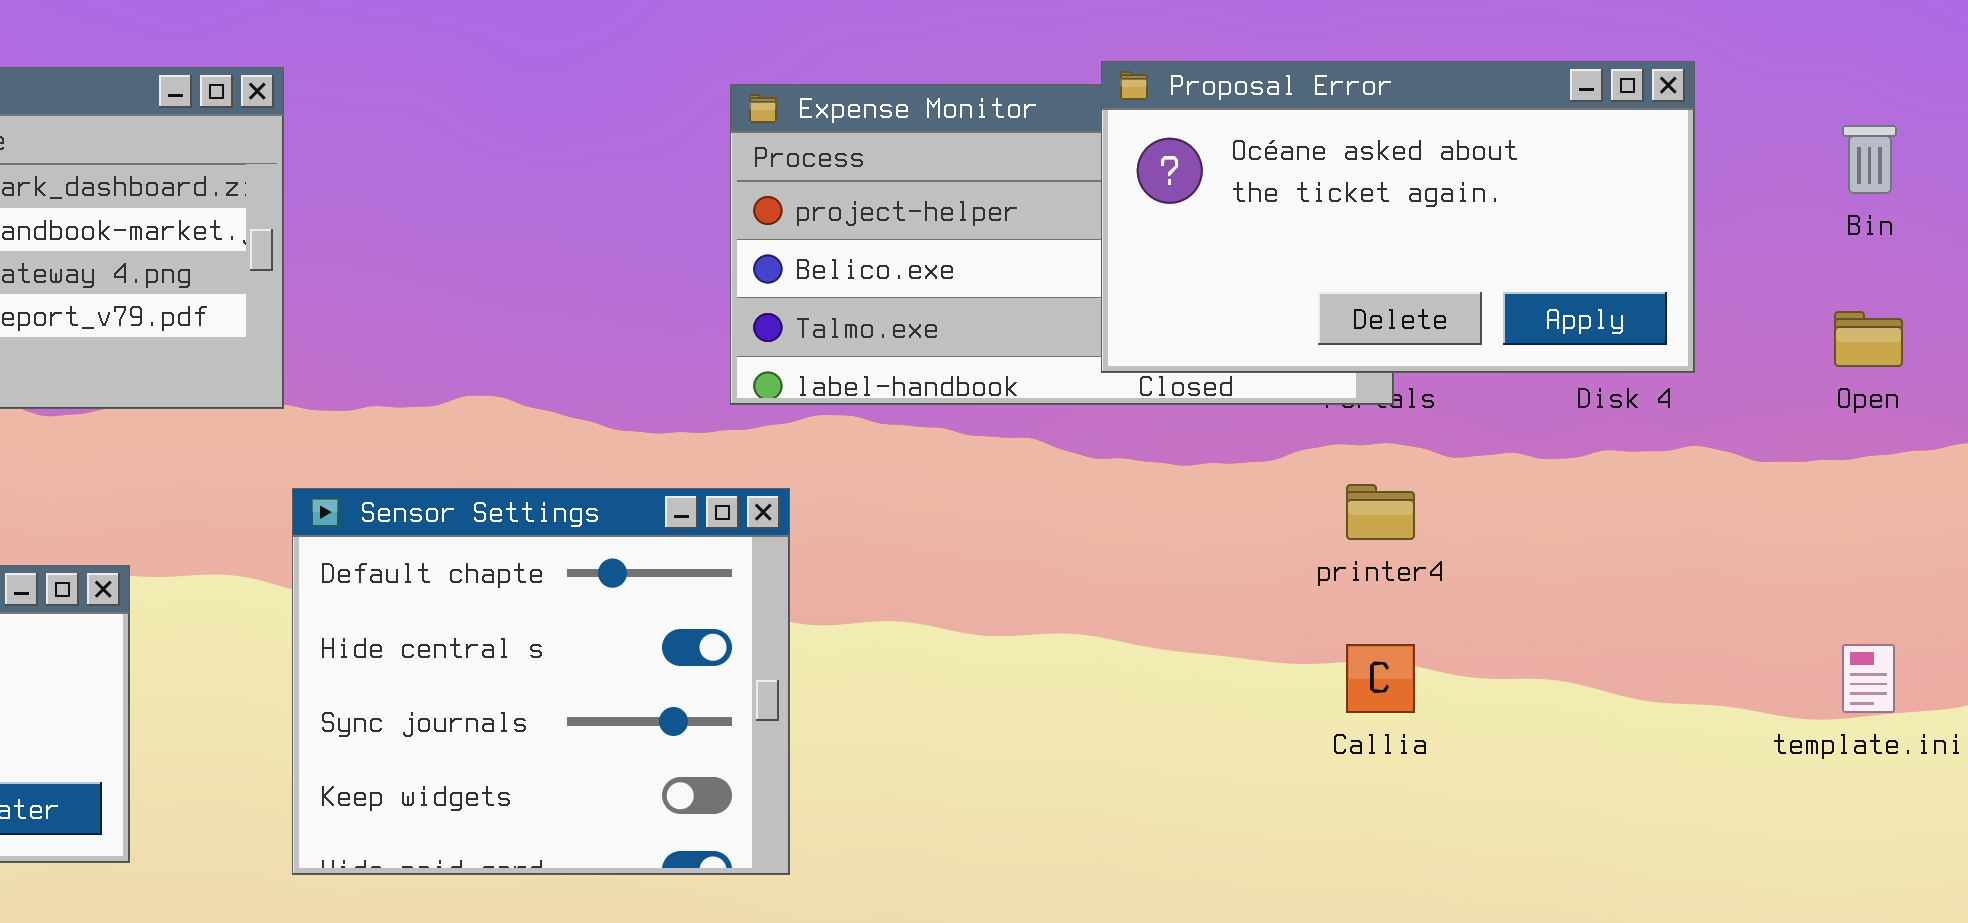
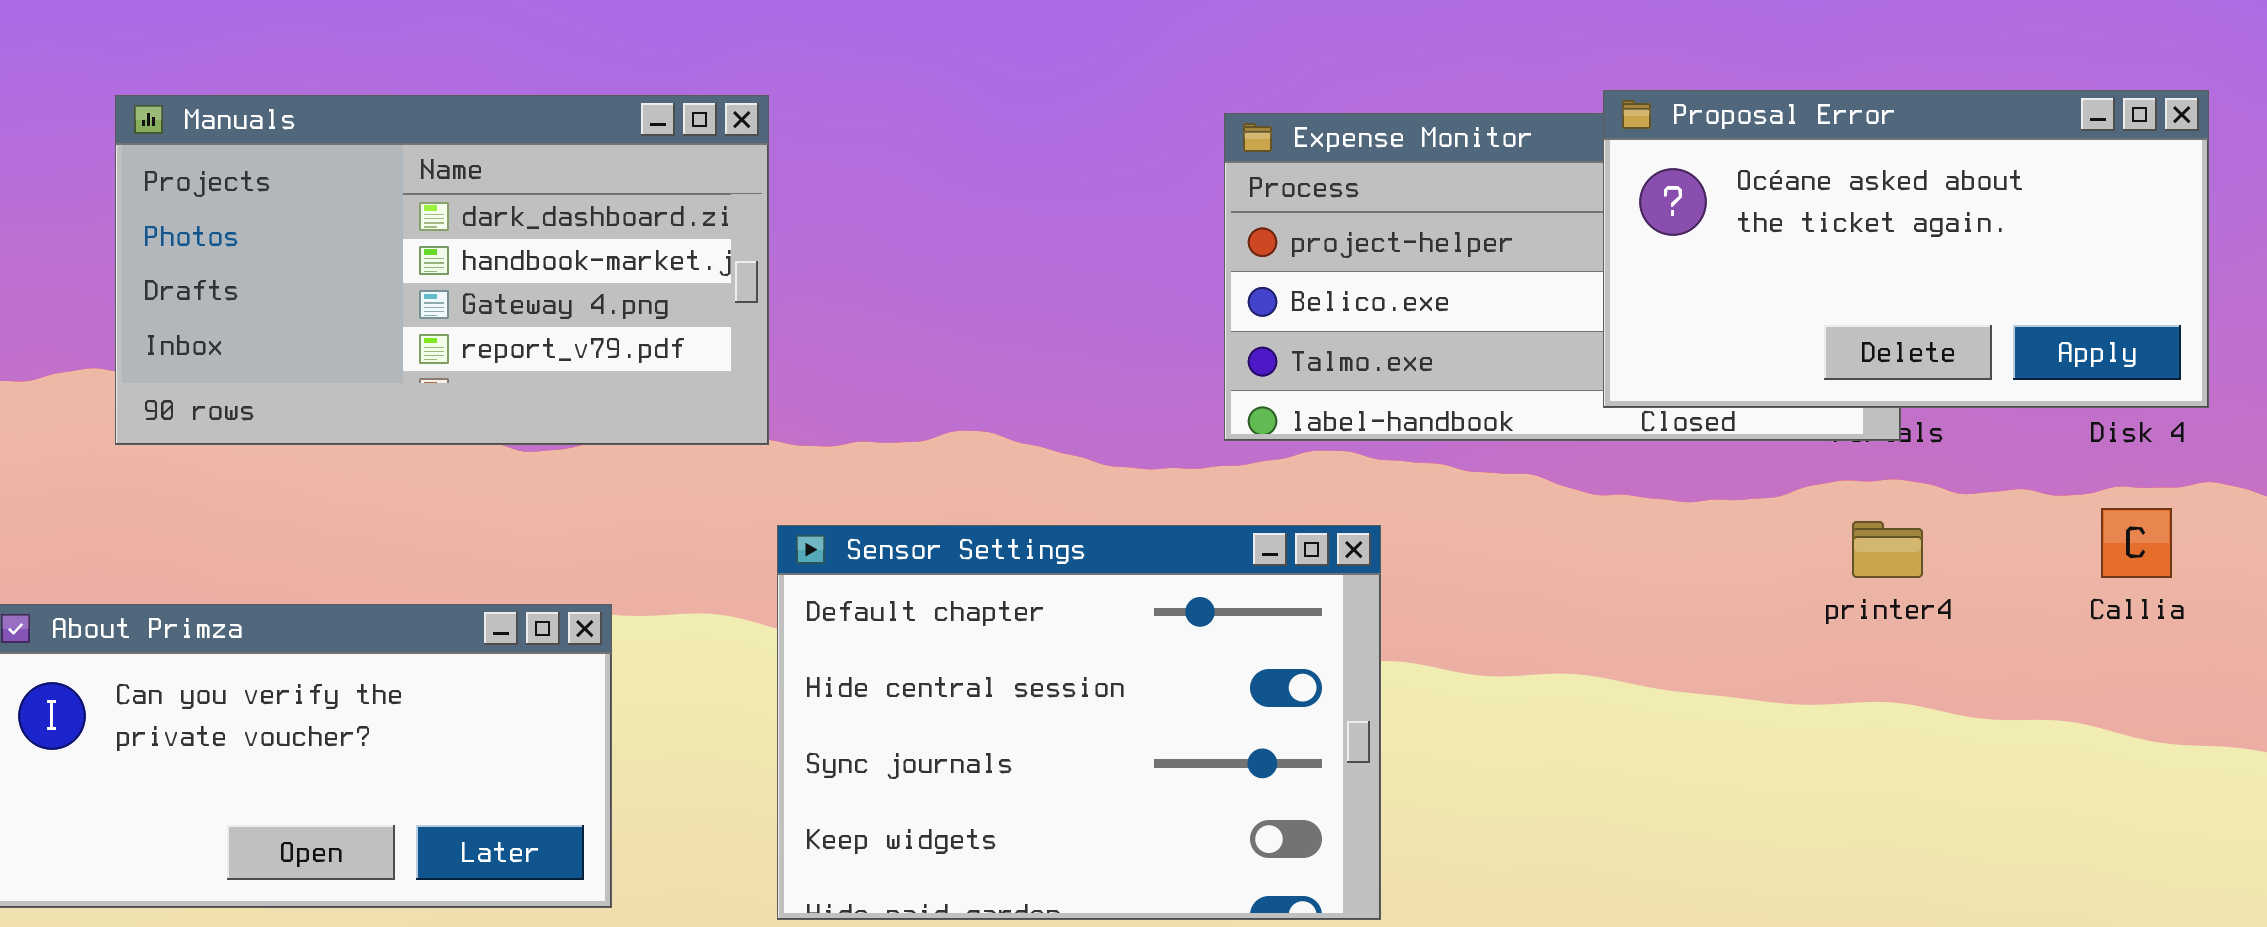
Sensor Settings: [292,488,790,875] -> [777,525,1381,920], resized
Callia: [1346,644,1415,713] -> [2101,508,2172,578], moved

